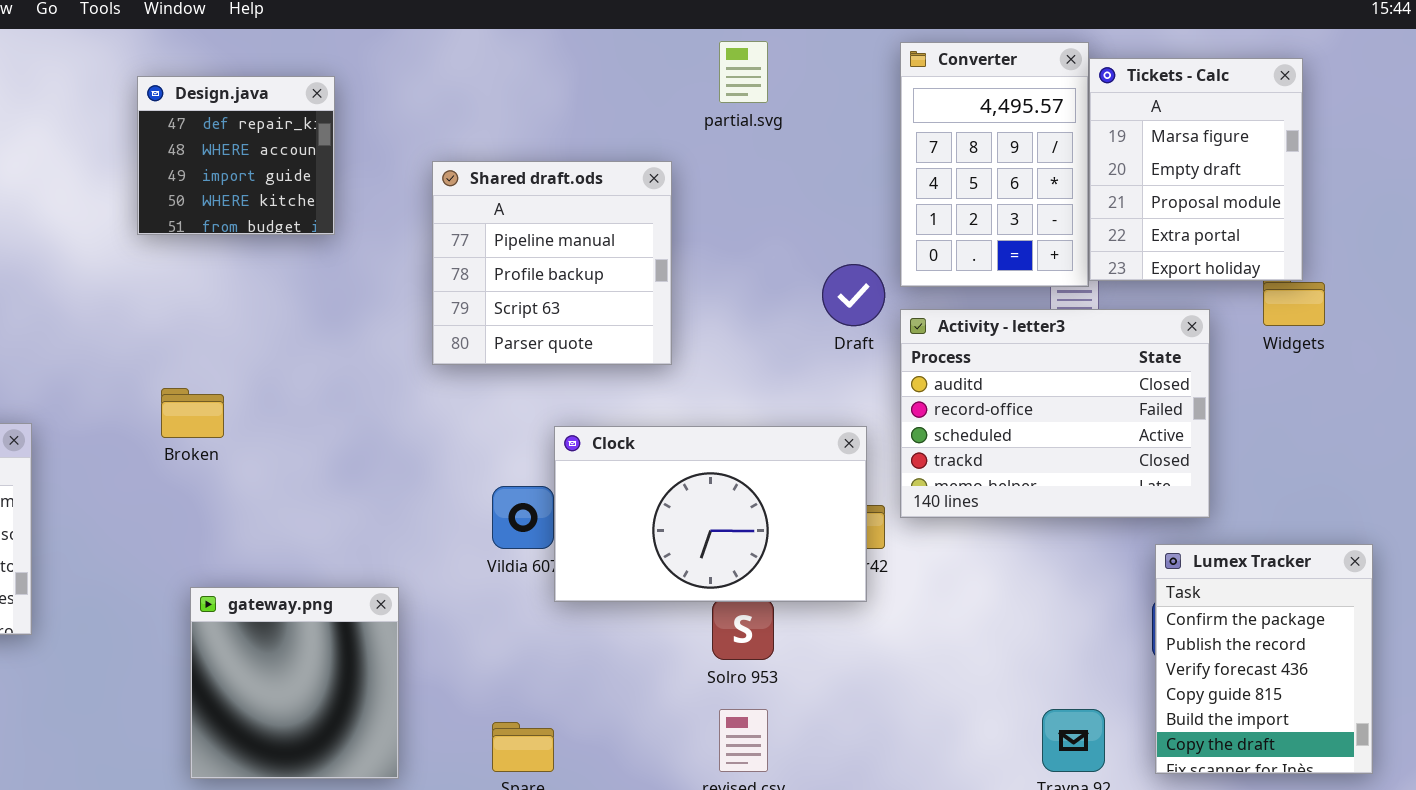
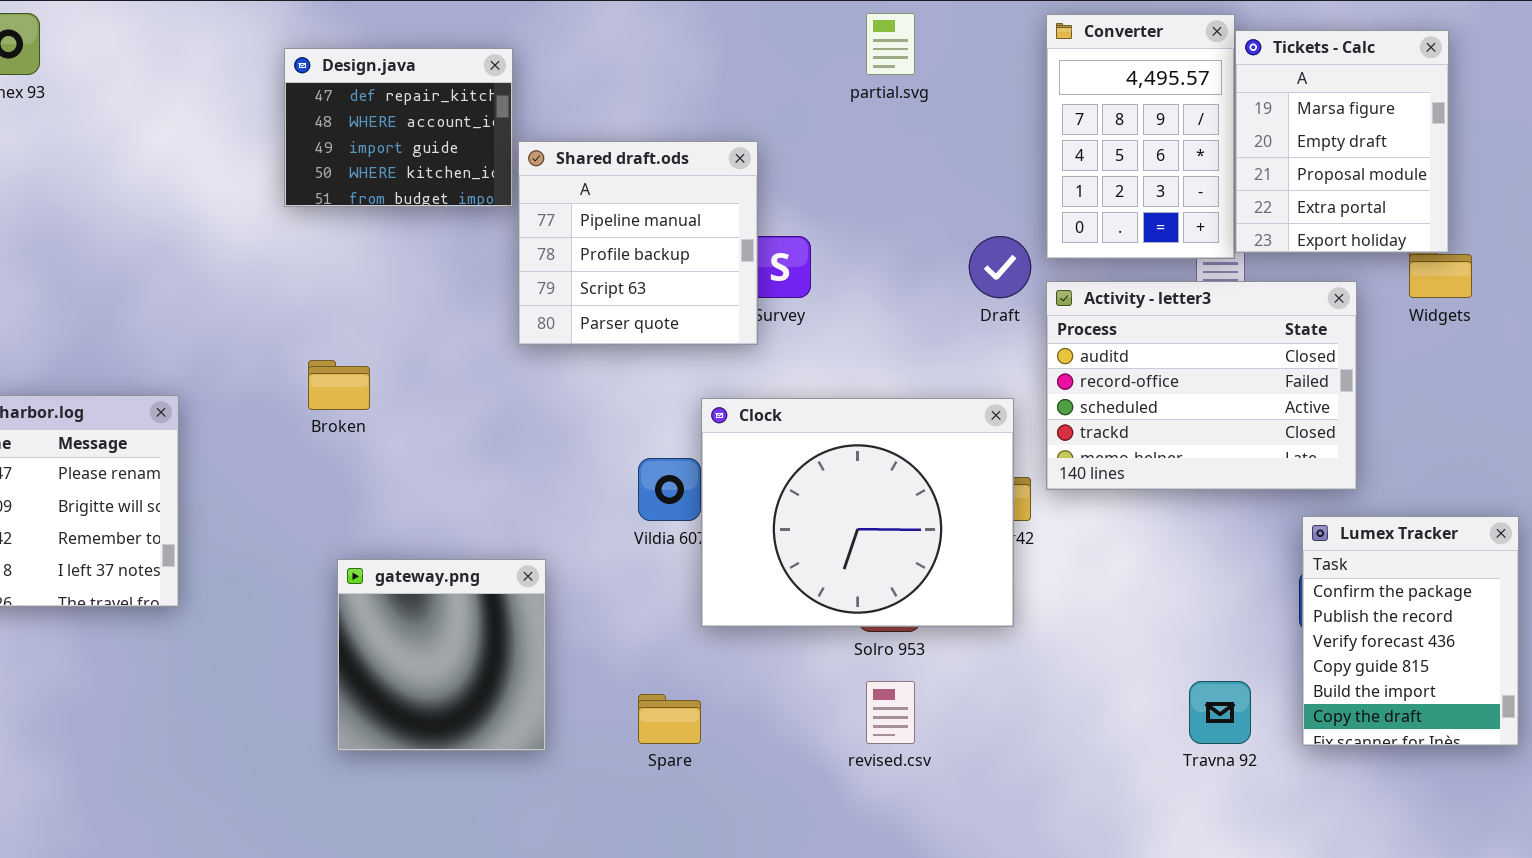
Design.java: [137,76,335,235] -> [284,48,513,207], resized
Shared draft.ods: [432,161,672,365] -> [518,141,758,345], moved
Clock: [554,426,867,602] -> [701,398,1014,627], resized

